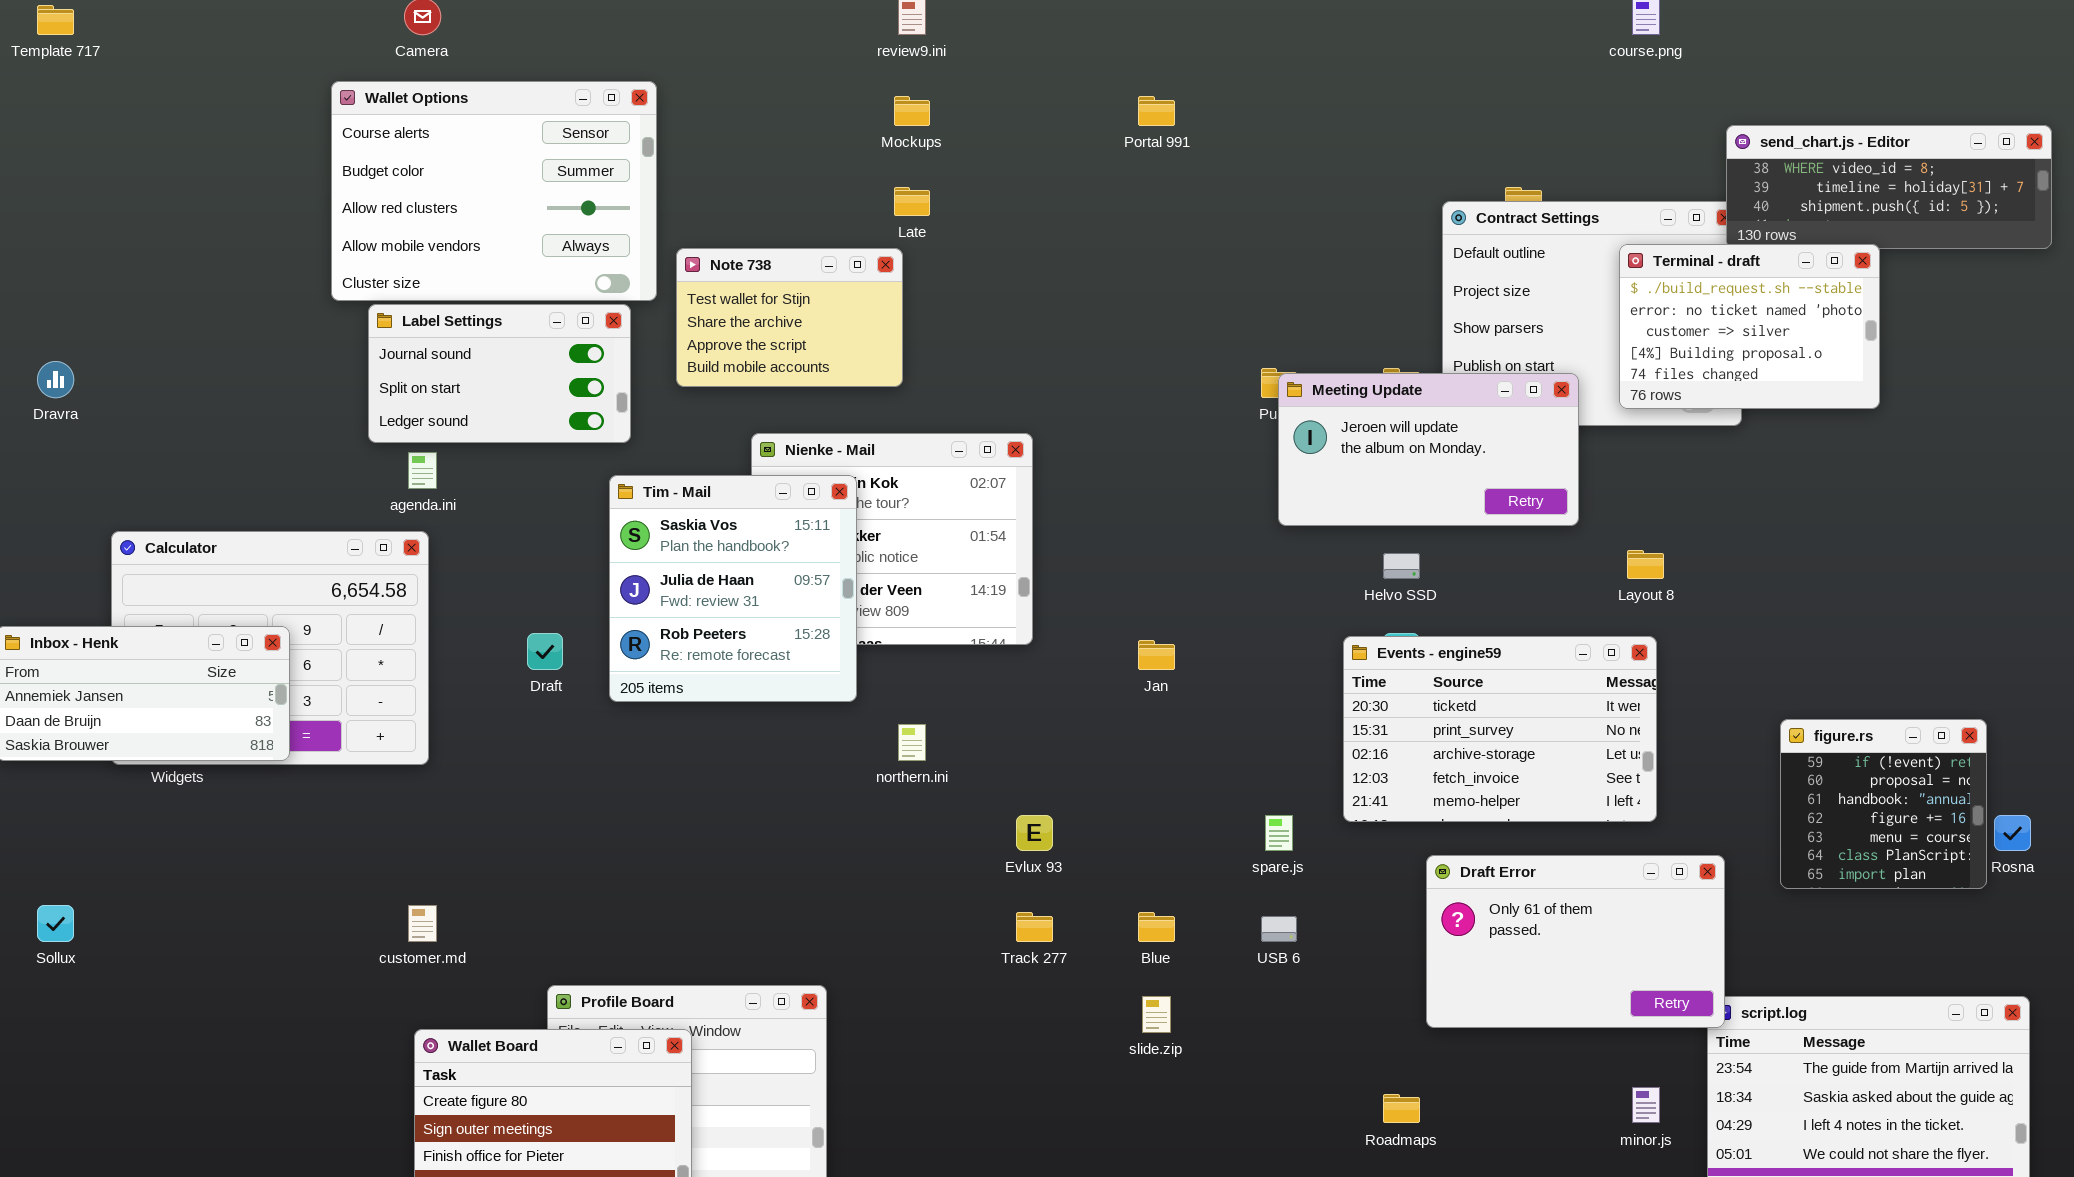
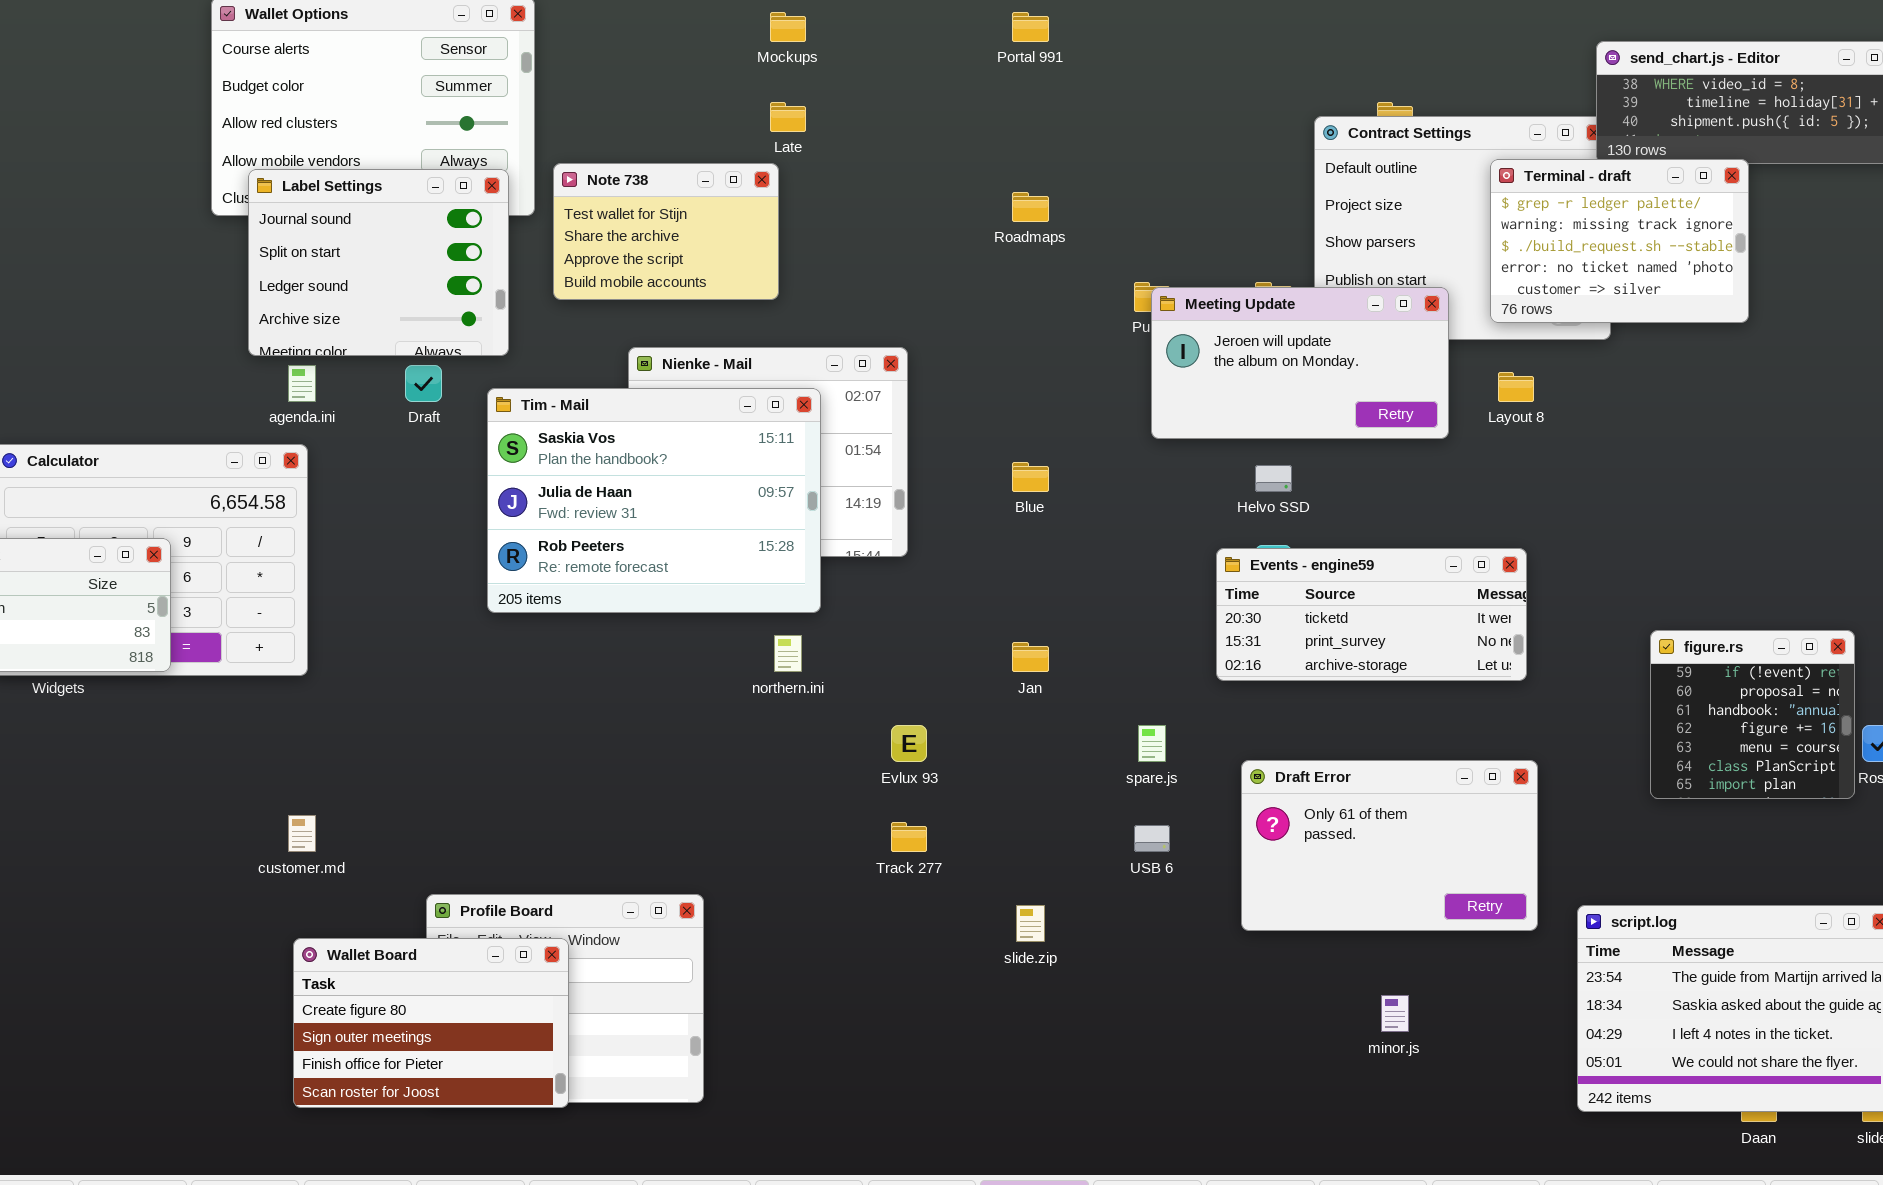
Terminal - draft: [1619,244,1880,409] -> [1490,159,1749,323], scrolled up 2 rows
Label Settings: [368,304,631,443] -> [248,169,509,356], resized
Tim - Mail: [609,475,857,702] -> [487,388,821,613], resized
Layout 8: [1627,550,1664,579] -> [1498,372,1534,402], moved
Draft: [527,633,563,670] -> [405,365,442,402], moved
Events - engine59: [1343,636,1657,822] -> [1216,548,1527,681], resized
Jan: [1138,640,1175,670] -> [1012,642,1049,672], moved
Draft Error: [1426,855,1725,1028] -> [1241,760,1538,931], moved
Blue: [1138,912,1175,942] -> [1012,462,1049,492], moved
minor.js: [1632,1087,1660,1123] -> [1381,995,1409,1032], moved
Roadmaps: [1383,1094,1420,1123] -> [1012,192,1049,222], moved

